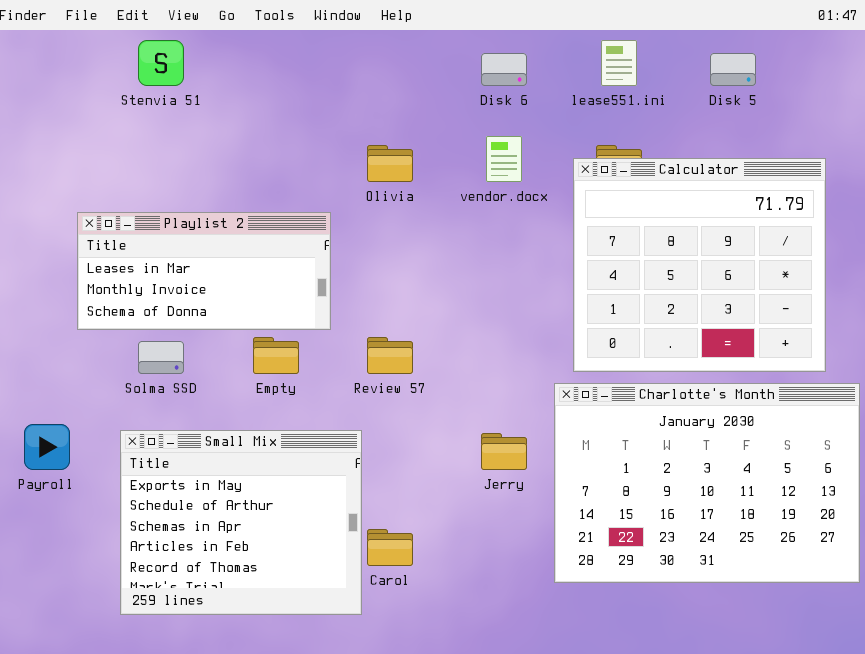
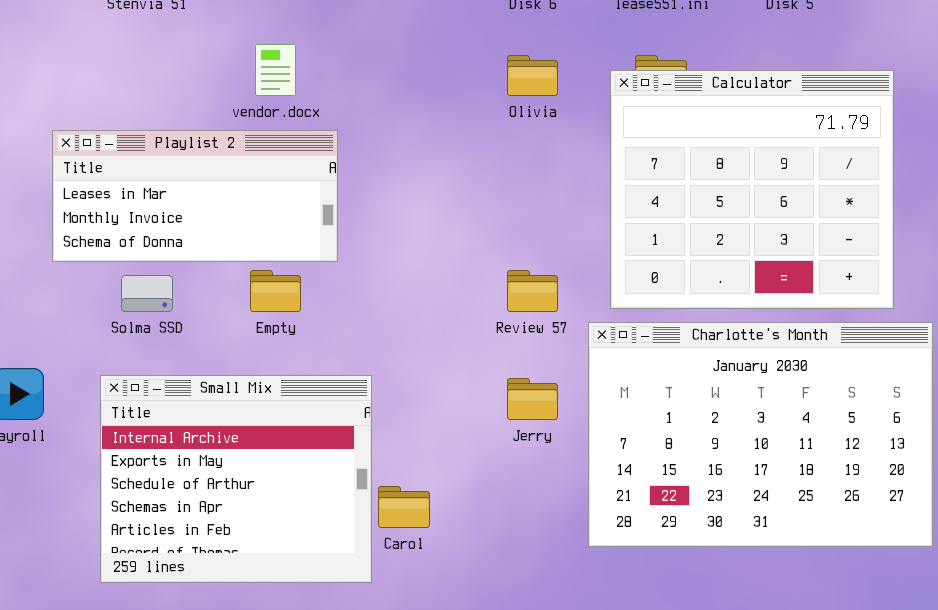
vendor.docx: [486,136,522,182] -> [255,44,296,96], moved
Olivia: [367,145,413,182] -> [507,55,558,96], moved
Review 57: [367,337,413,374] -> [507,270,558,312], moved
Small Mix: [120,430,362,615] -> [100,375,372,583], scrolled up 1 row

